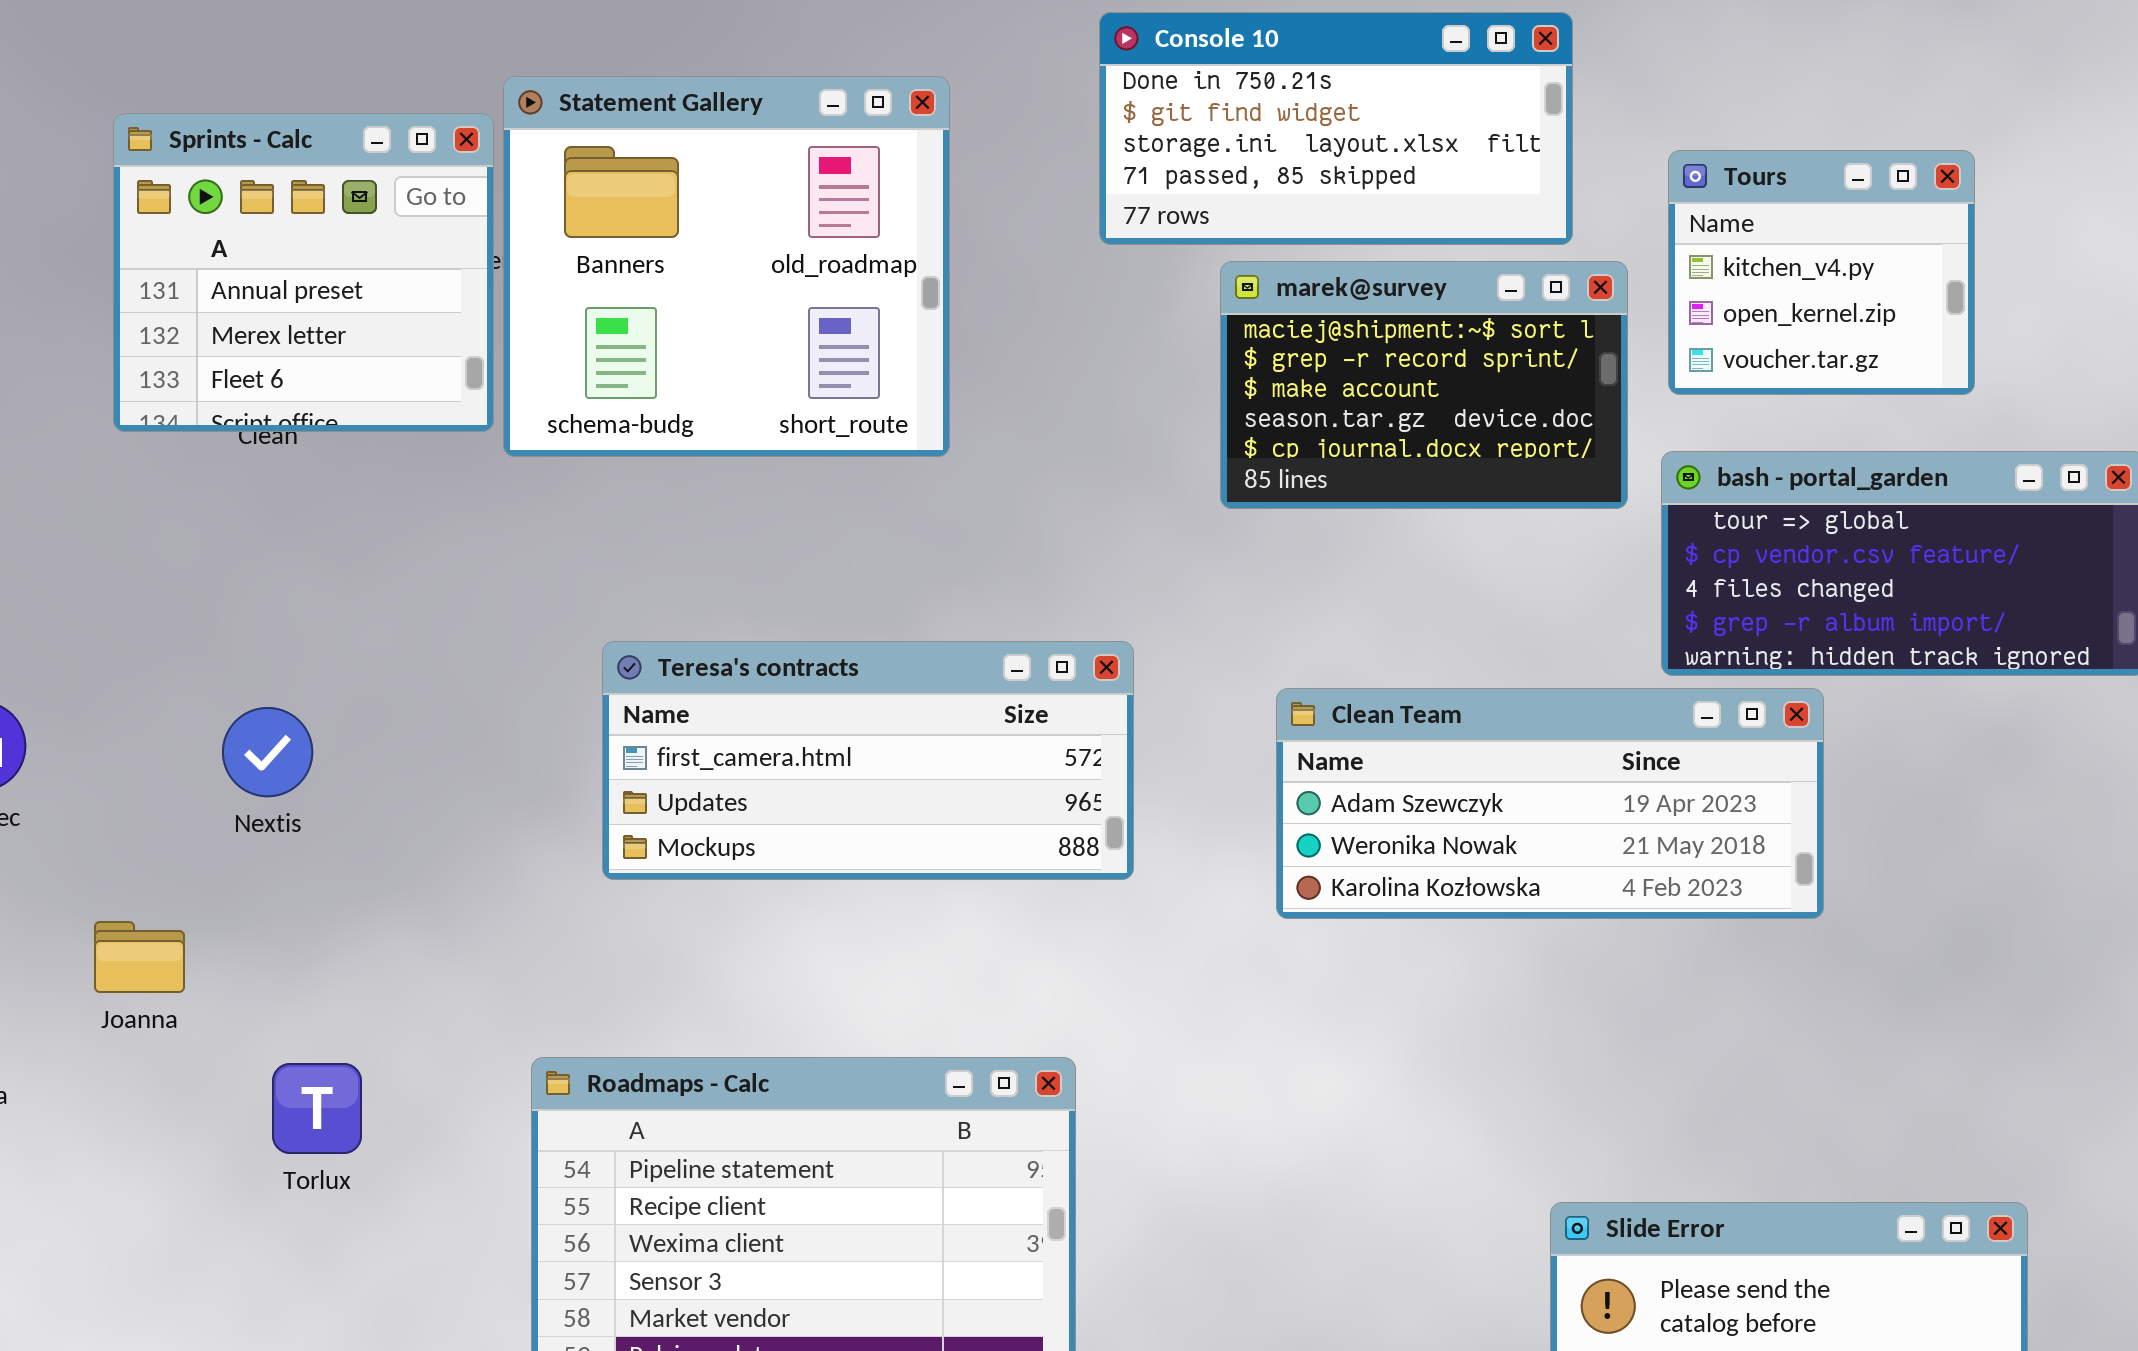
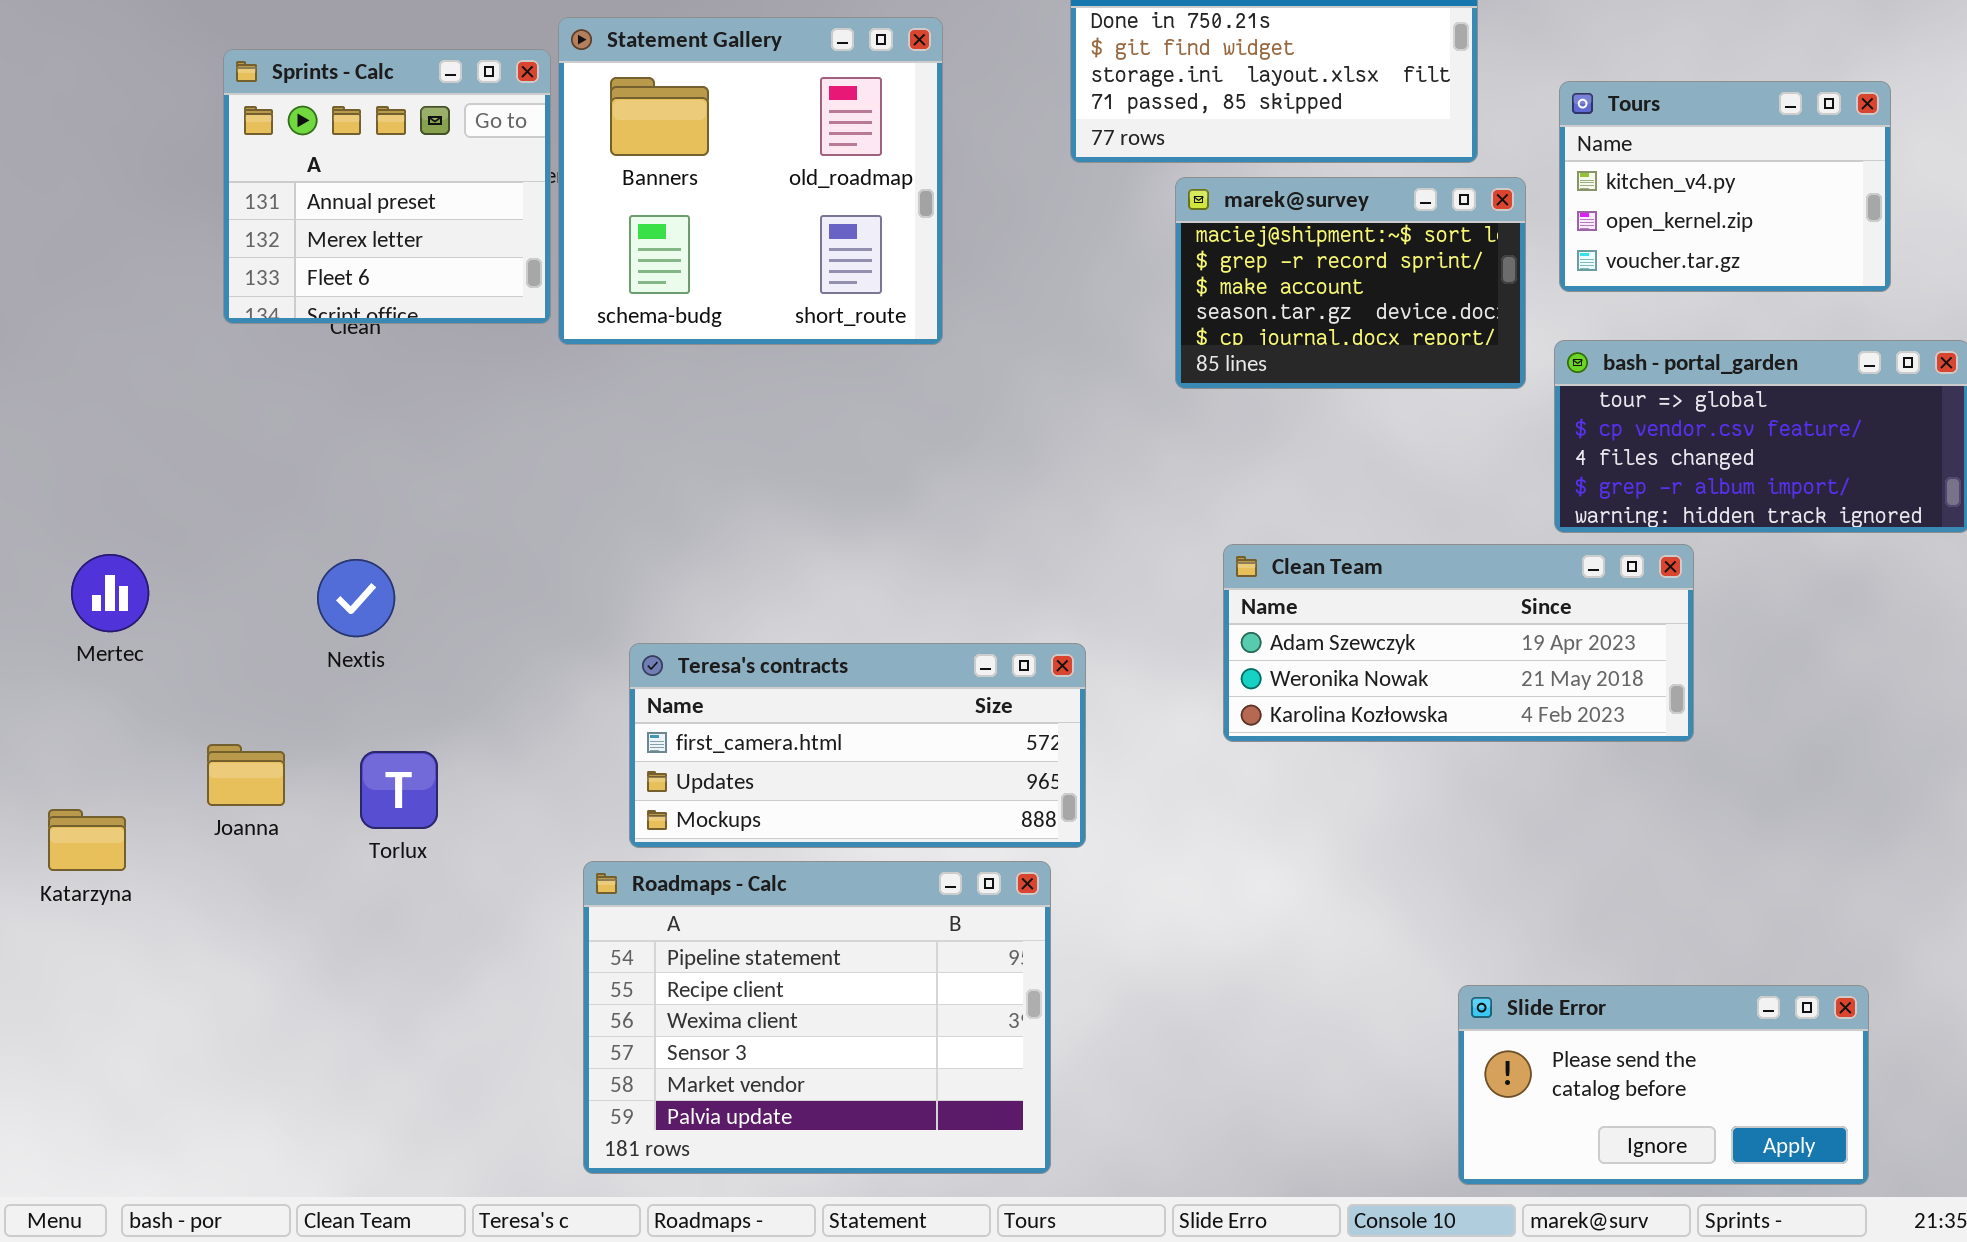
Tours: [1668,150,1975,395] -> [1559,81,1891,292], resized
Teresa's contracts: [602,641,1134,880] -> [629,643,1086,848], moved
Torlux: [272,1063,362,1154] -> [360,751,438,829], moved

